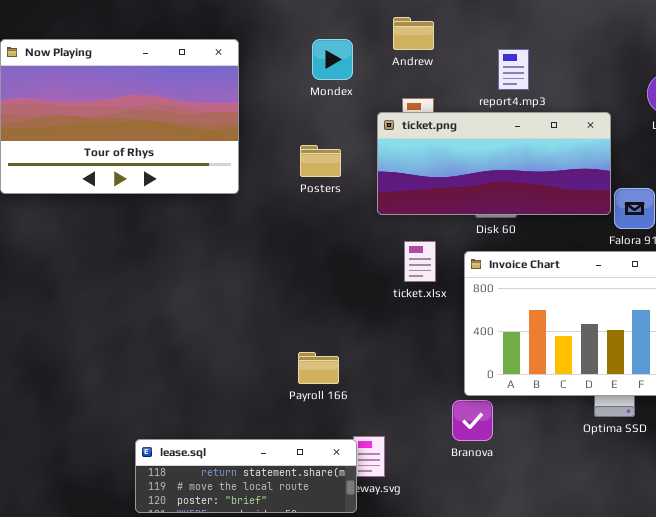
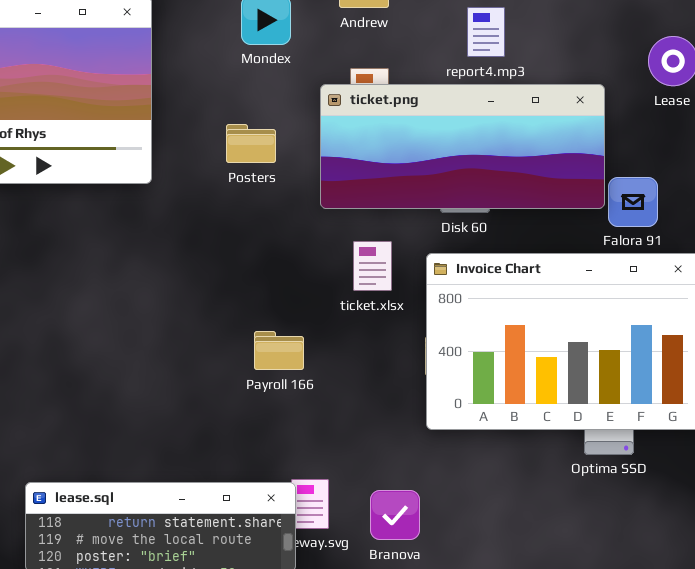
Payroll 166: [298,352,339,384] -> [254,331,304,370], moved
Branova: [452,400,493,441] -> [370,490,420,540], moved

